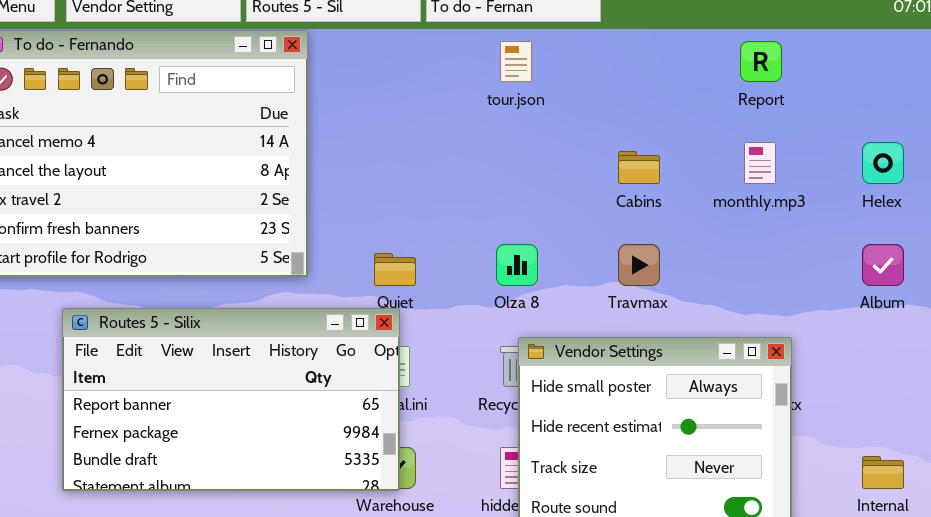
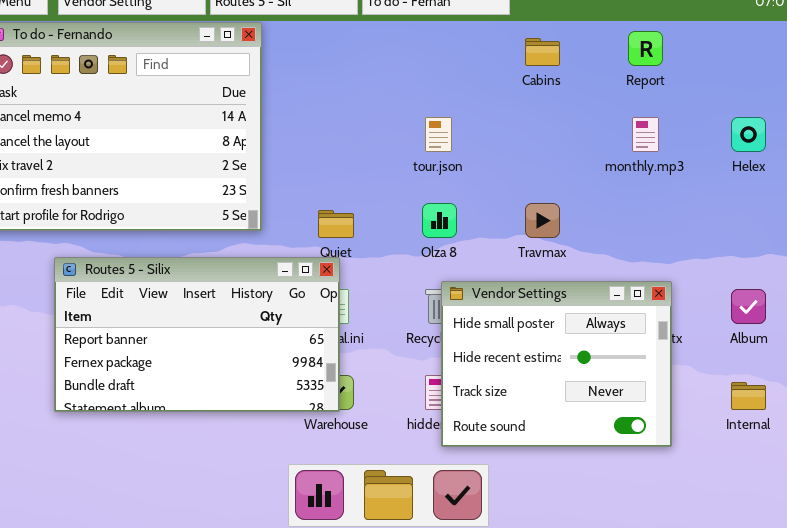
tour.json: [500,41,532,82] -> [425,117,452,152], moved
Cabins: [618,151,660,184] -> [525,38,560,66], moved
Album: [862,244,904,286] -> [731,289,766,324], moved

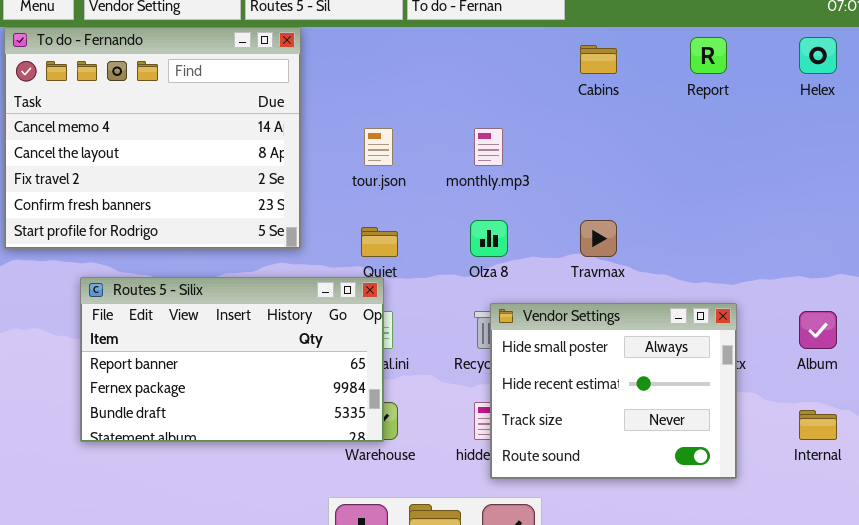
tour.json: [425,117,452,152] -> [364,128,393,166], moved
monthly.mp3: [632,117,659,152] -> [474,128,503,166], moved
Helex: [731,117,766,152] -> [799,37,837,74], moved

